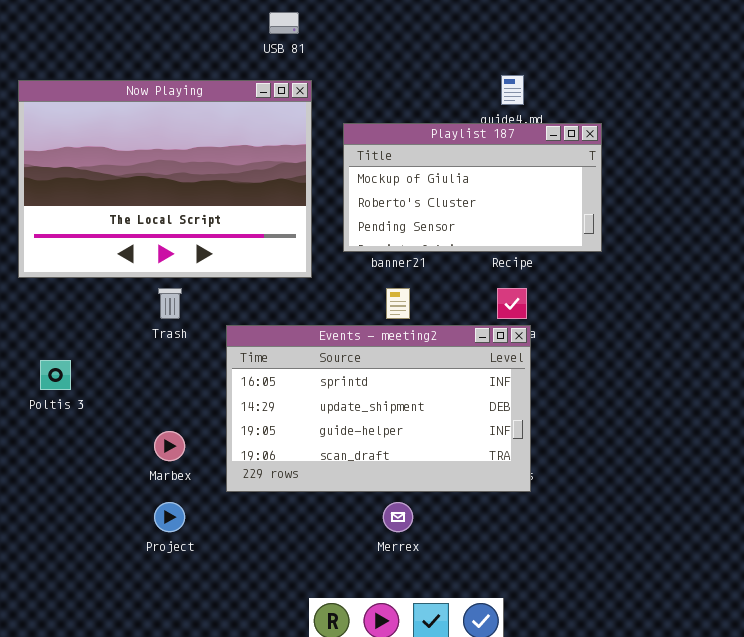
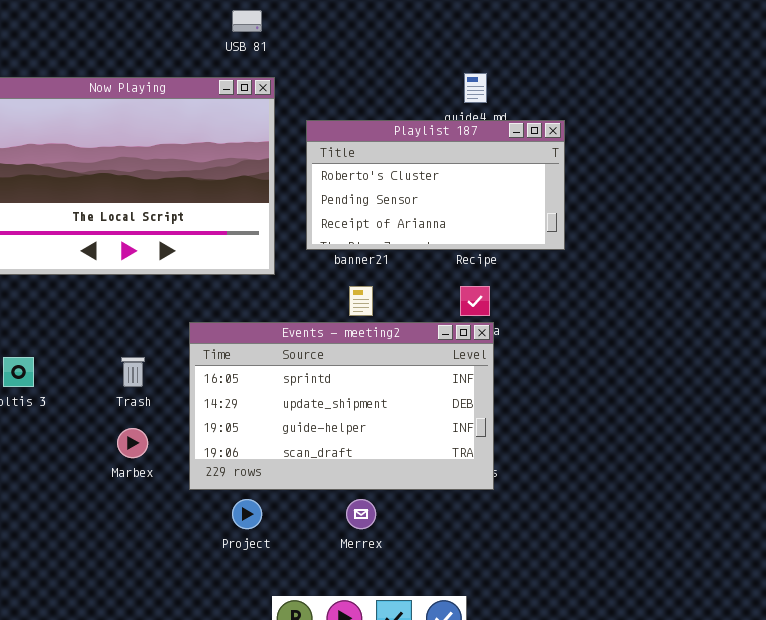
Playlist 187: [343,123,602,252] -> [306,120,565,250], scrolled down 1 row
Trash: [158,288,182,319] -> [121,357,145,387], moved
Project: [154,502,185,532] -> [232,499,262,529], moved

